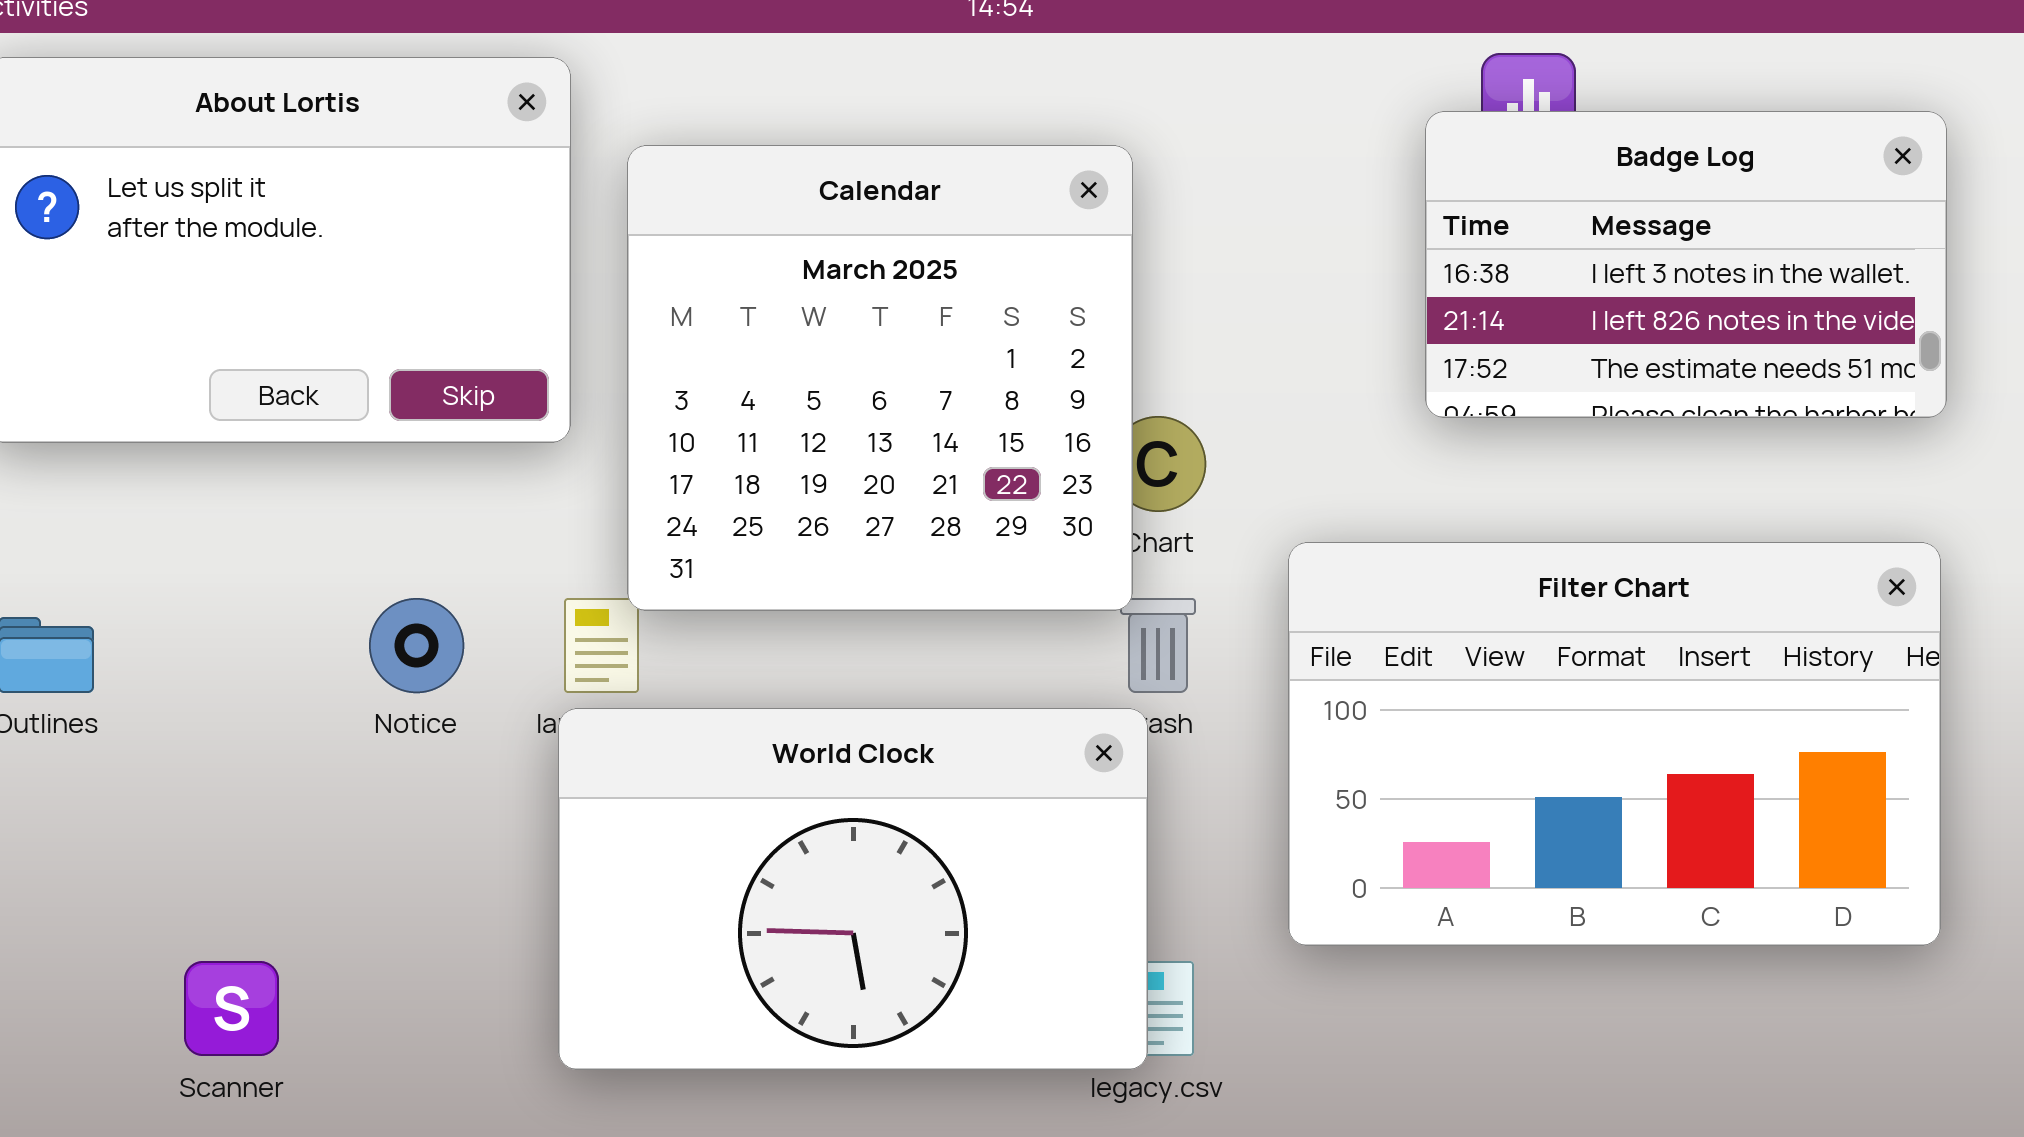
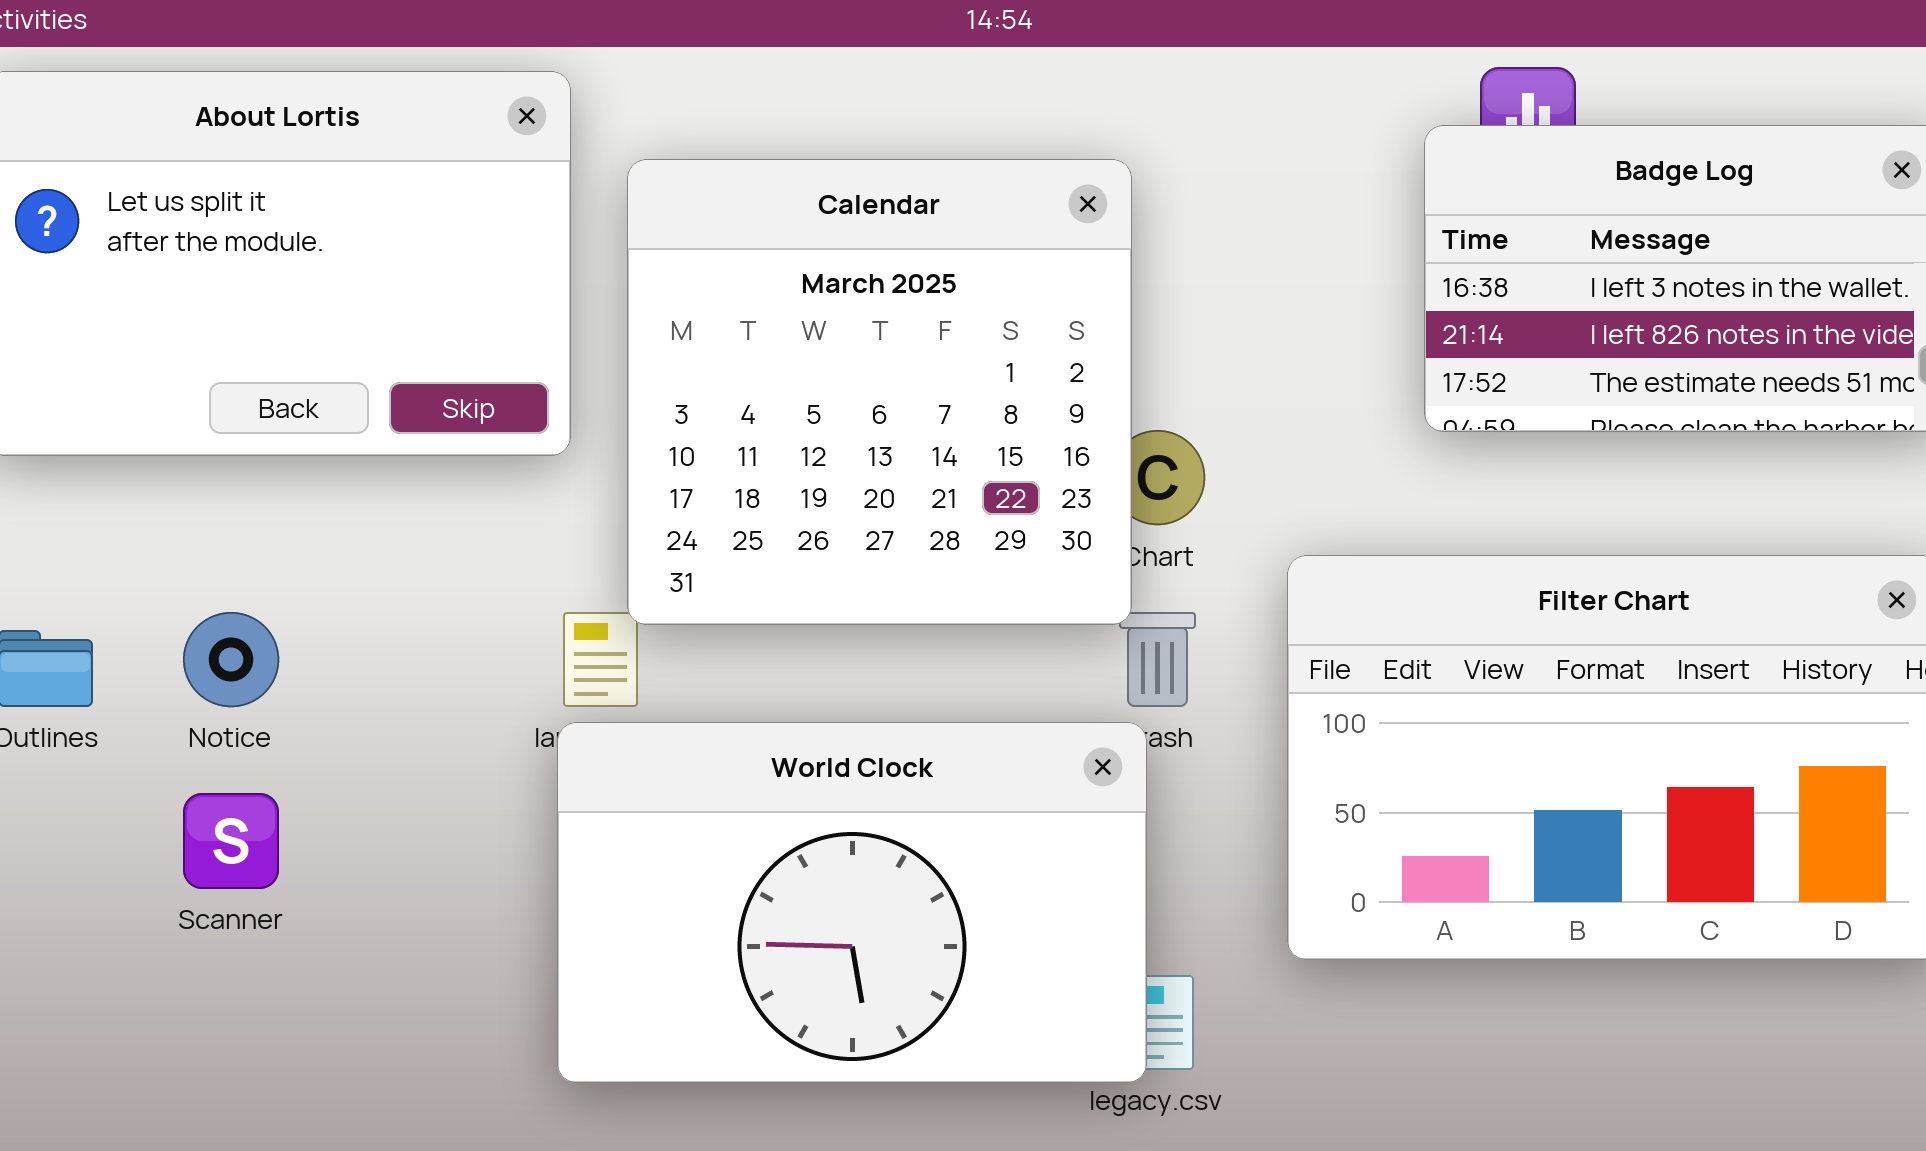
Notice: [369,598,464,693] -> [183,612,279,707], moved
Scanner: [184,961,279,1056] -> [183,793,279,889], moved

